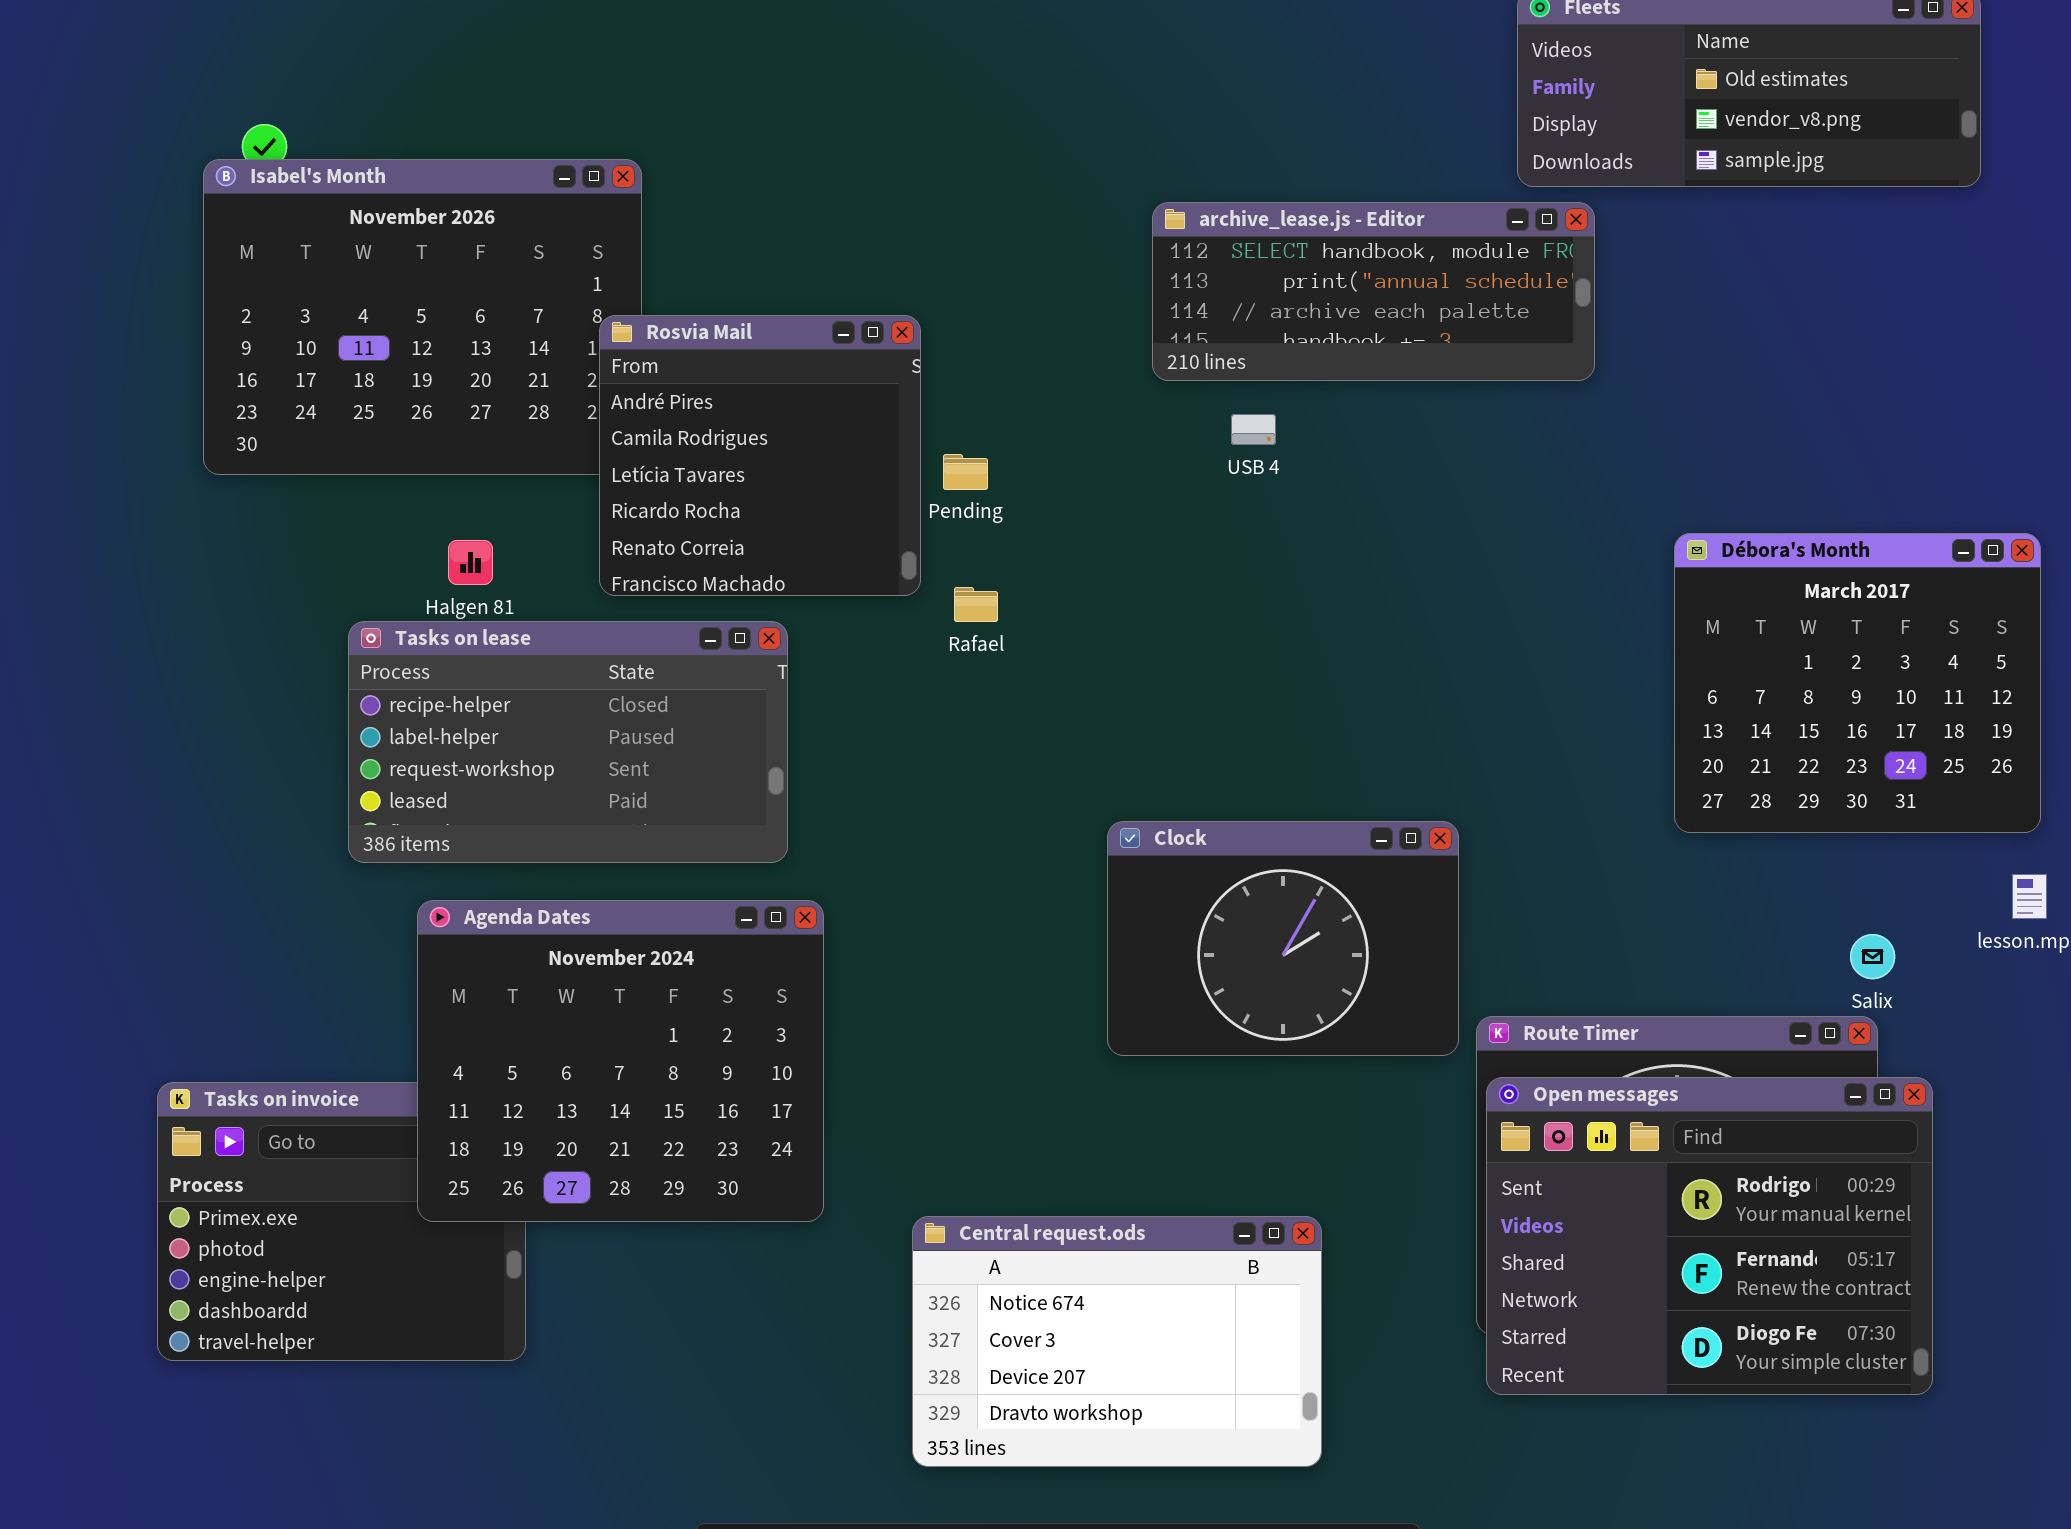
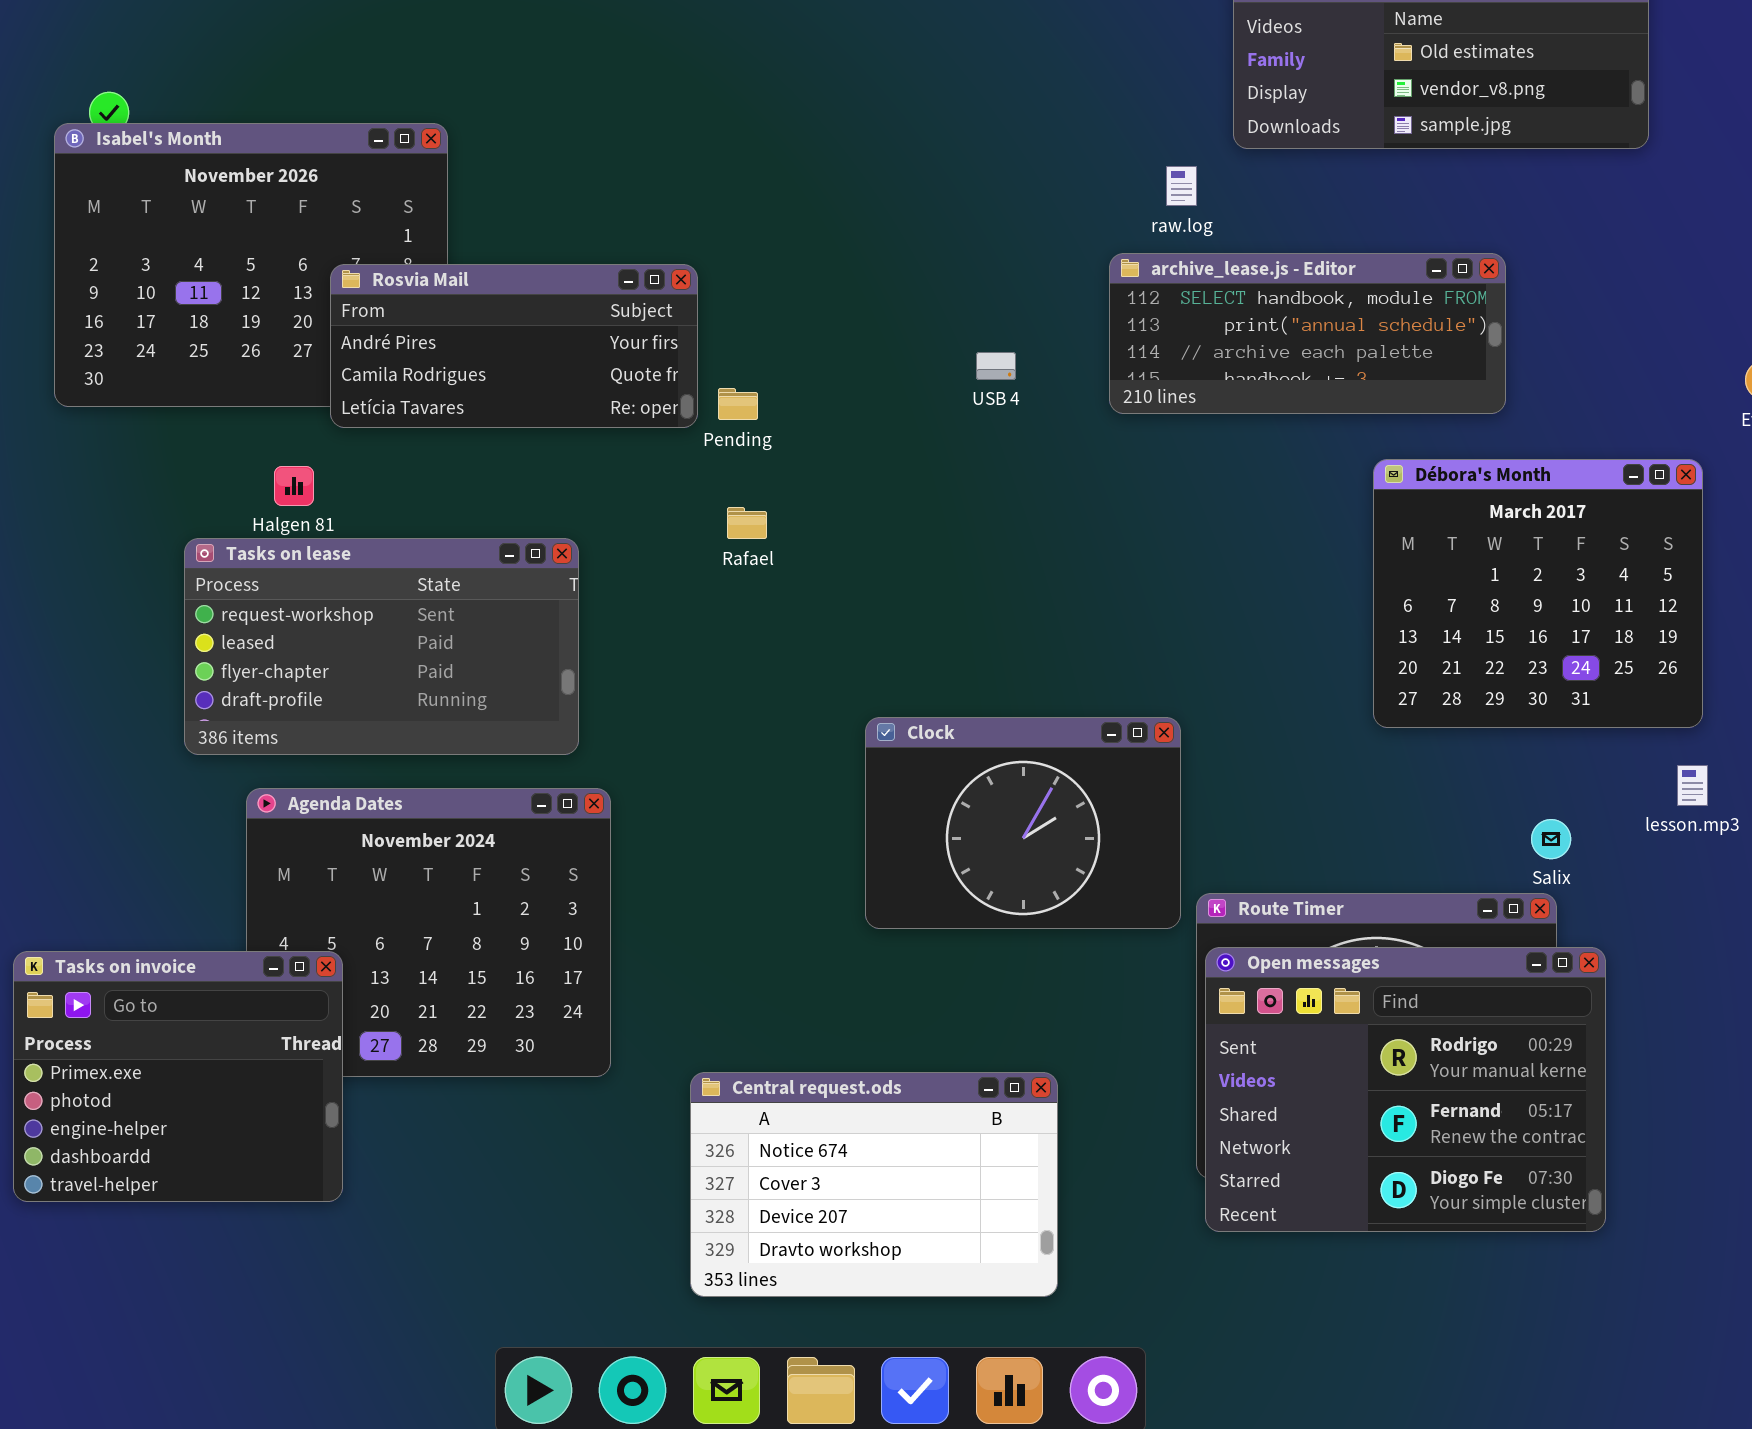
archive_lease.js - Editor: [1152,202,1595,381] -> [1109,253,1506,414], moved
Rosvia Mail: [599,315,921,596] -> [330,264,698,428], resized
Tasks on lease: [348,621,788,863] -> [184,538,579,755], scrolled down 2 rows
Tasks on invoice: [157,1082,526,1361] -> [13,951,343,1202], raised

